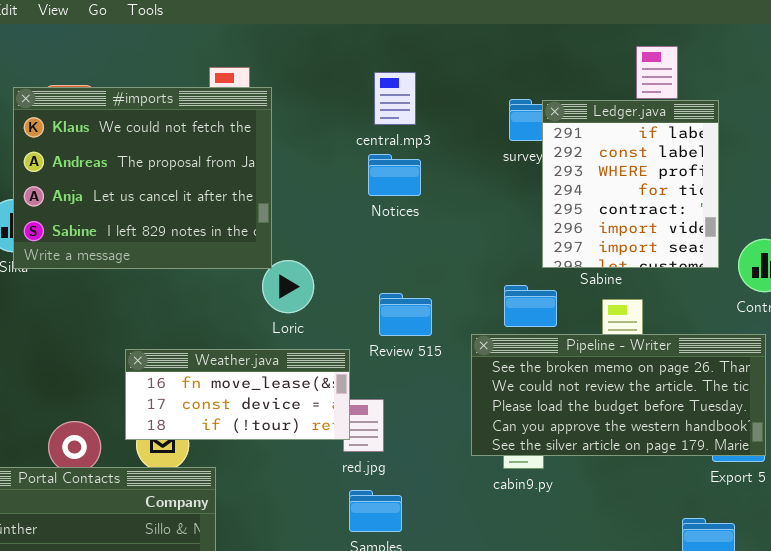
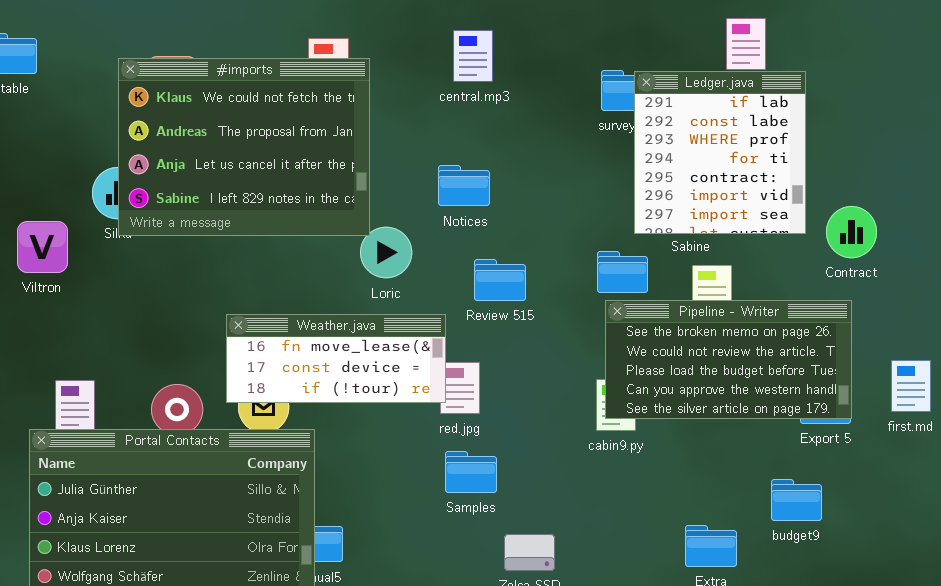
central.mp3: [374,72,416,125] -> [453,30,493,82], moved
Notices: [368,154,421,196] -> [438,165,490,206], moved
Pipeline - Writer: [471,334,766,456] -> [605,300,852,419], resized

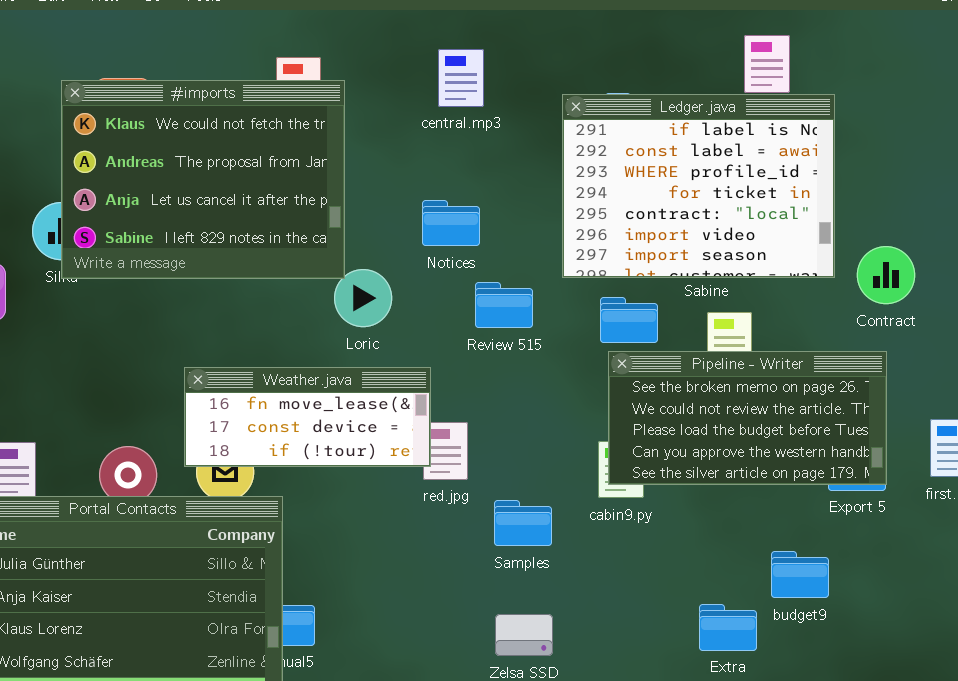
Ledger.java: [634,71,806,234] -> [562,94,835,278], resized
Review 515: [474,259,526,301] -> [475,282,533,328], moved
Samples: [445,451,497,493] -> [494,500,552,546], moved
budget9: [771,479,822,521] -> [771,551,829,598], moved

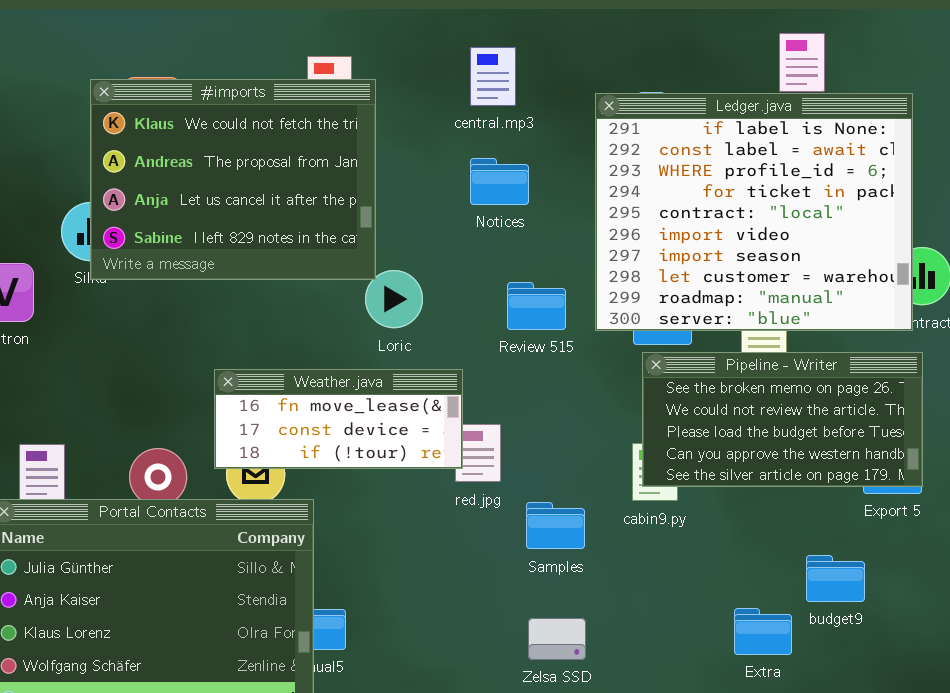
Ledger.java: [562,94,835,278] -> [595,93,913,331], resized
Notices: [422,200,480,246] -> [470,158,529,205], moved

